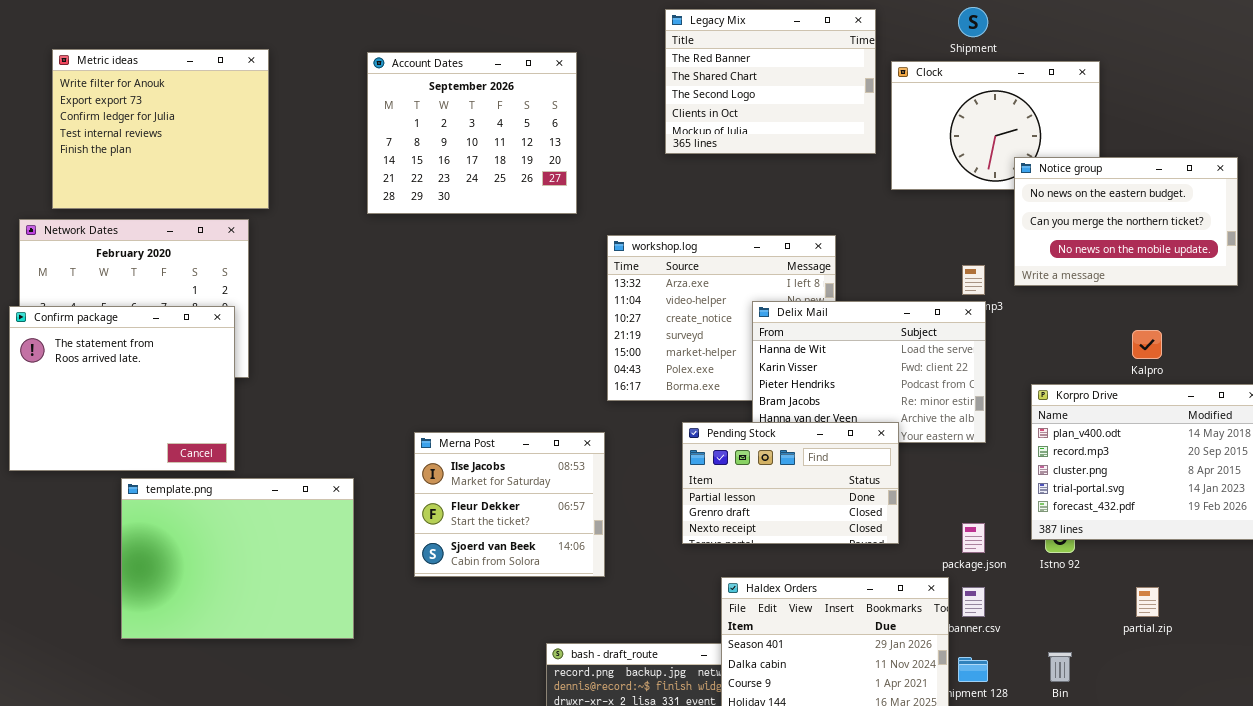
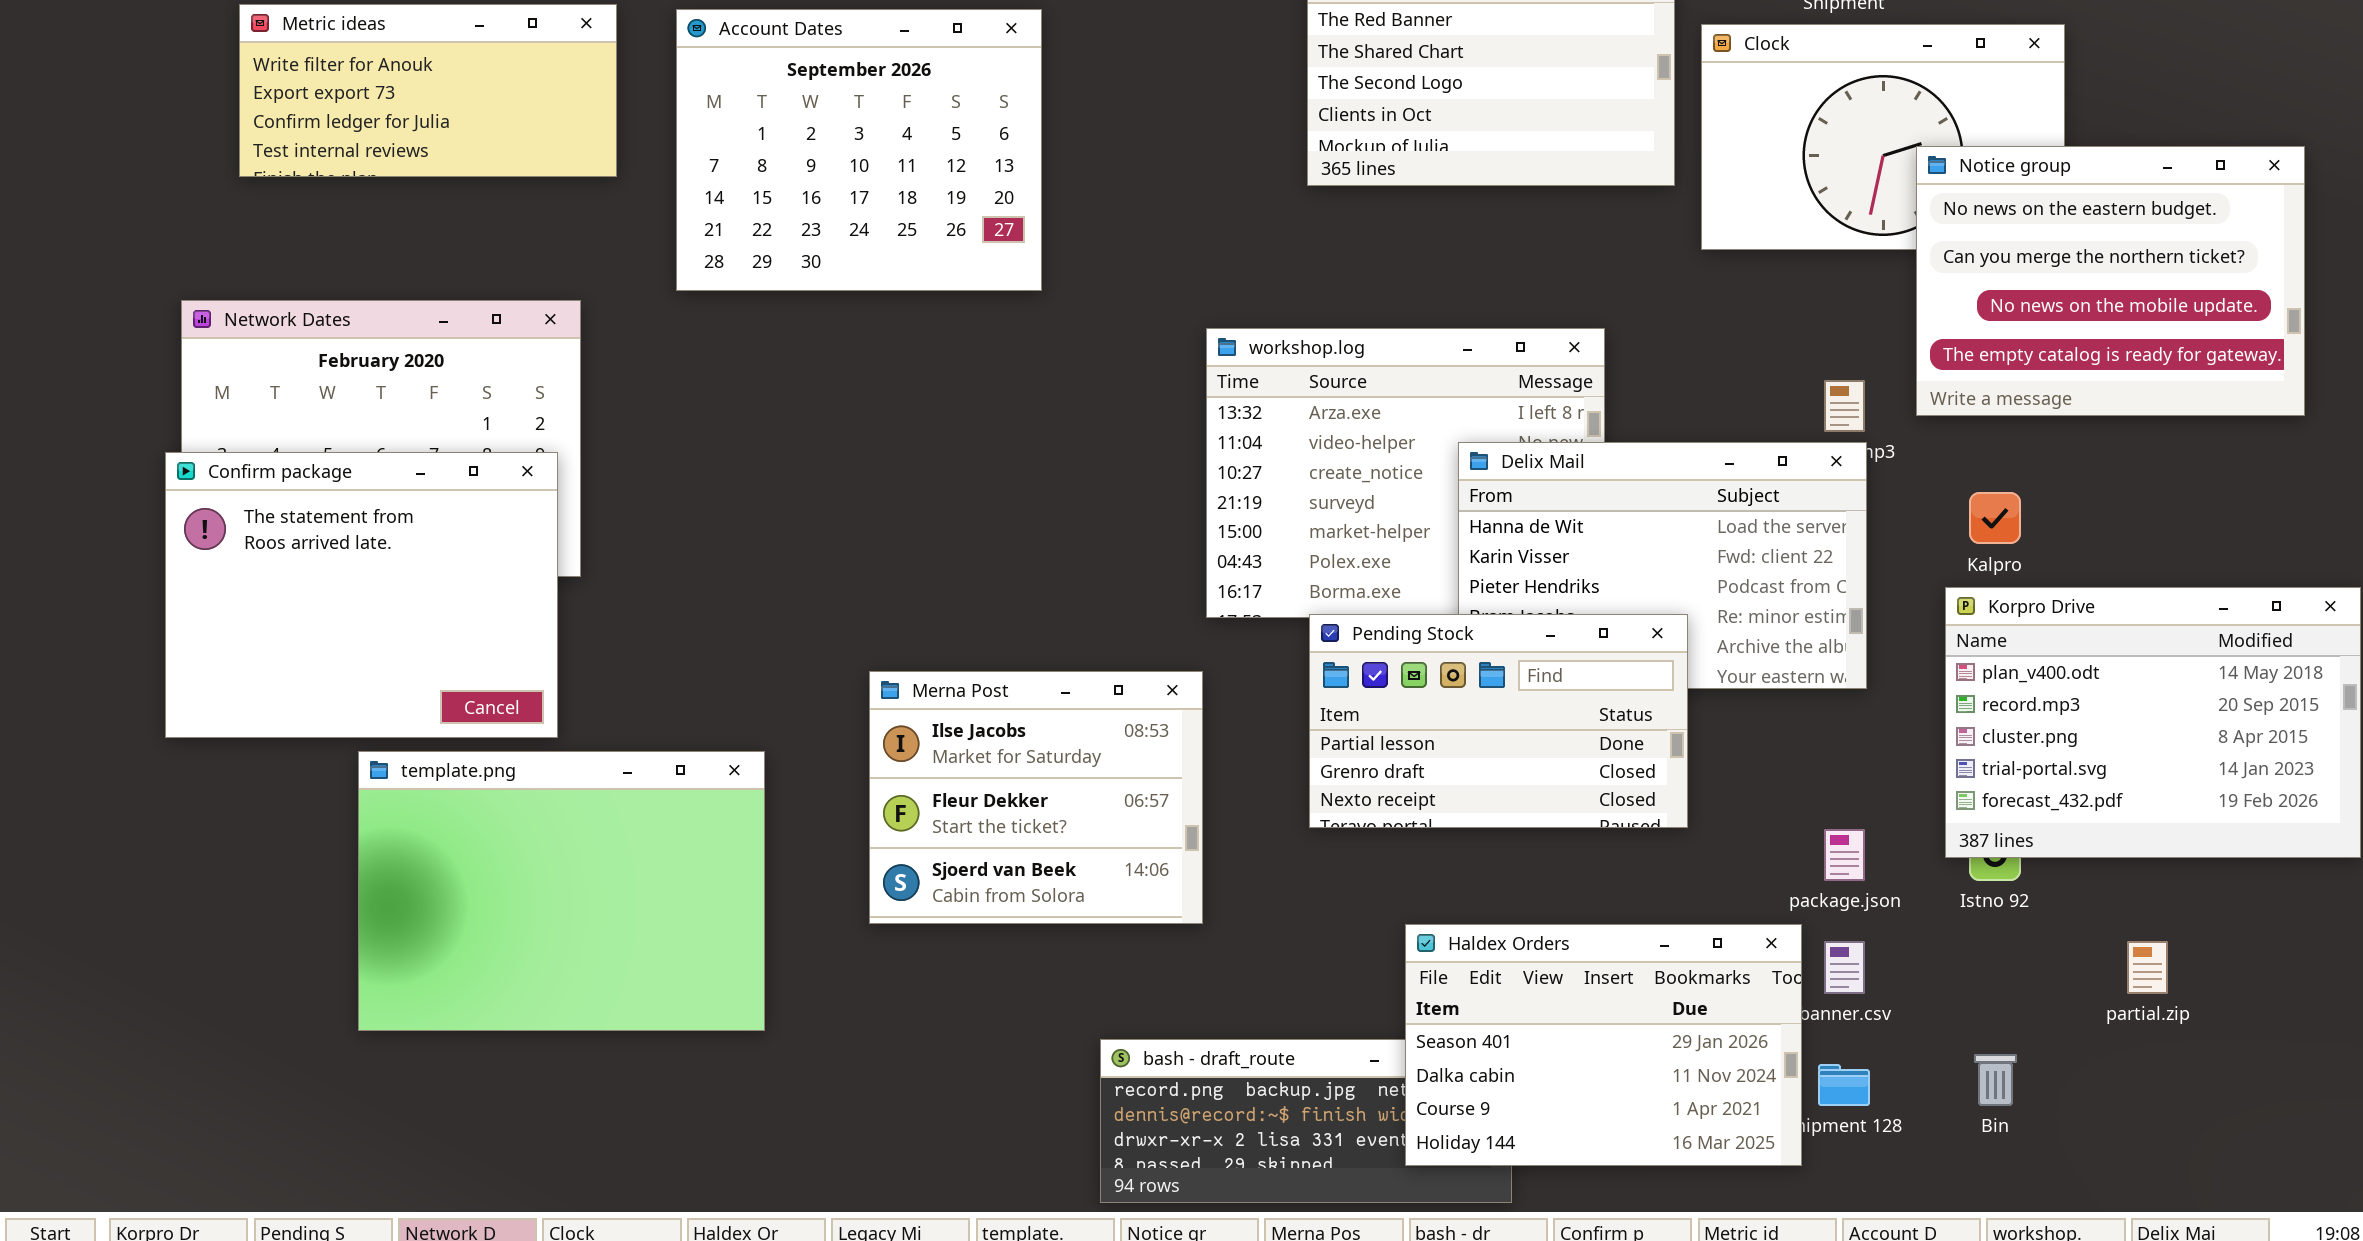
Metric ideas: [52,49,269,209] -> [239,4,617,177], resized
Account Dates: [367,52,577,214] -> [676,9,1042,291], moved
Notice group: [1014,157,1238,286] -> [1916,146,2305,416], resized
Kalpro: [1132,330,1162,359] -> [1969,492,2021,544], moved
Pending Stock: [682,422,899,544] -> [1309,614,1688,828], moved

